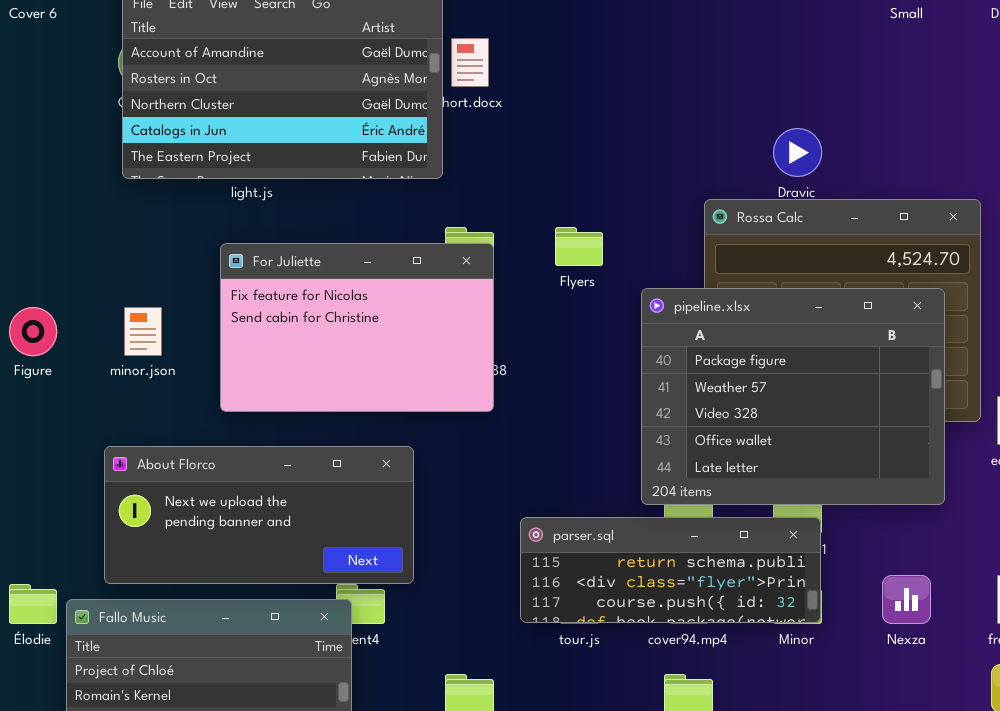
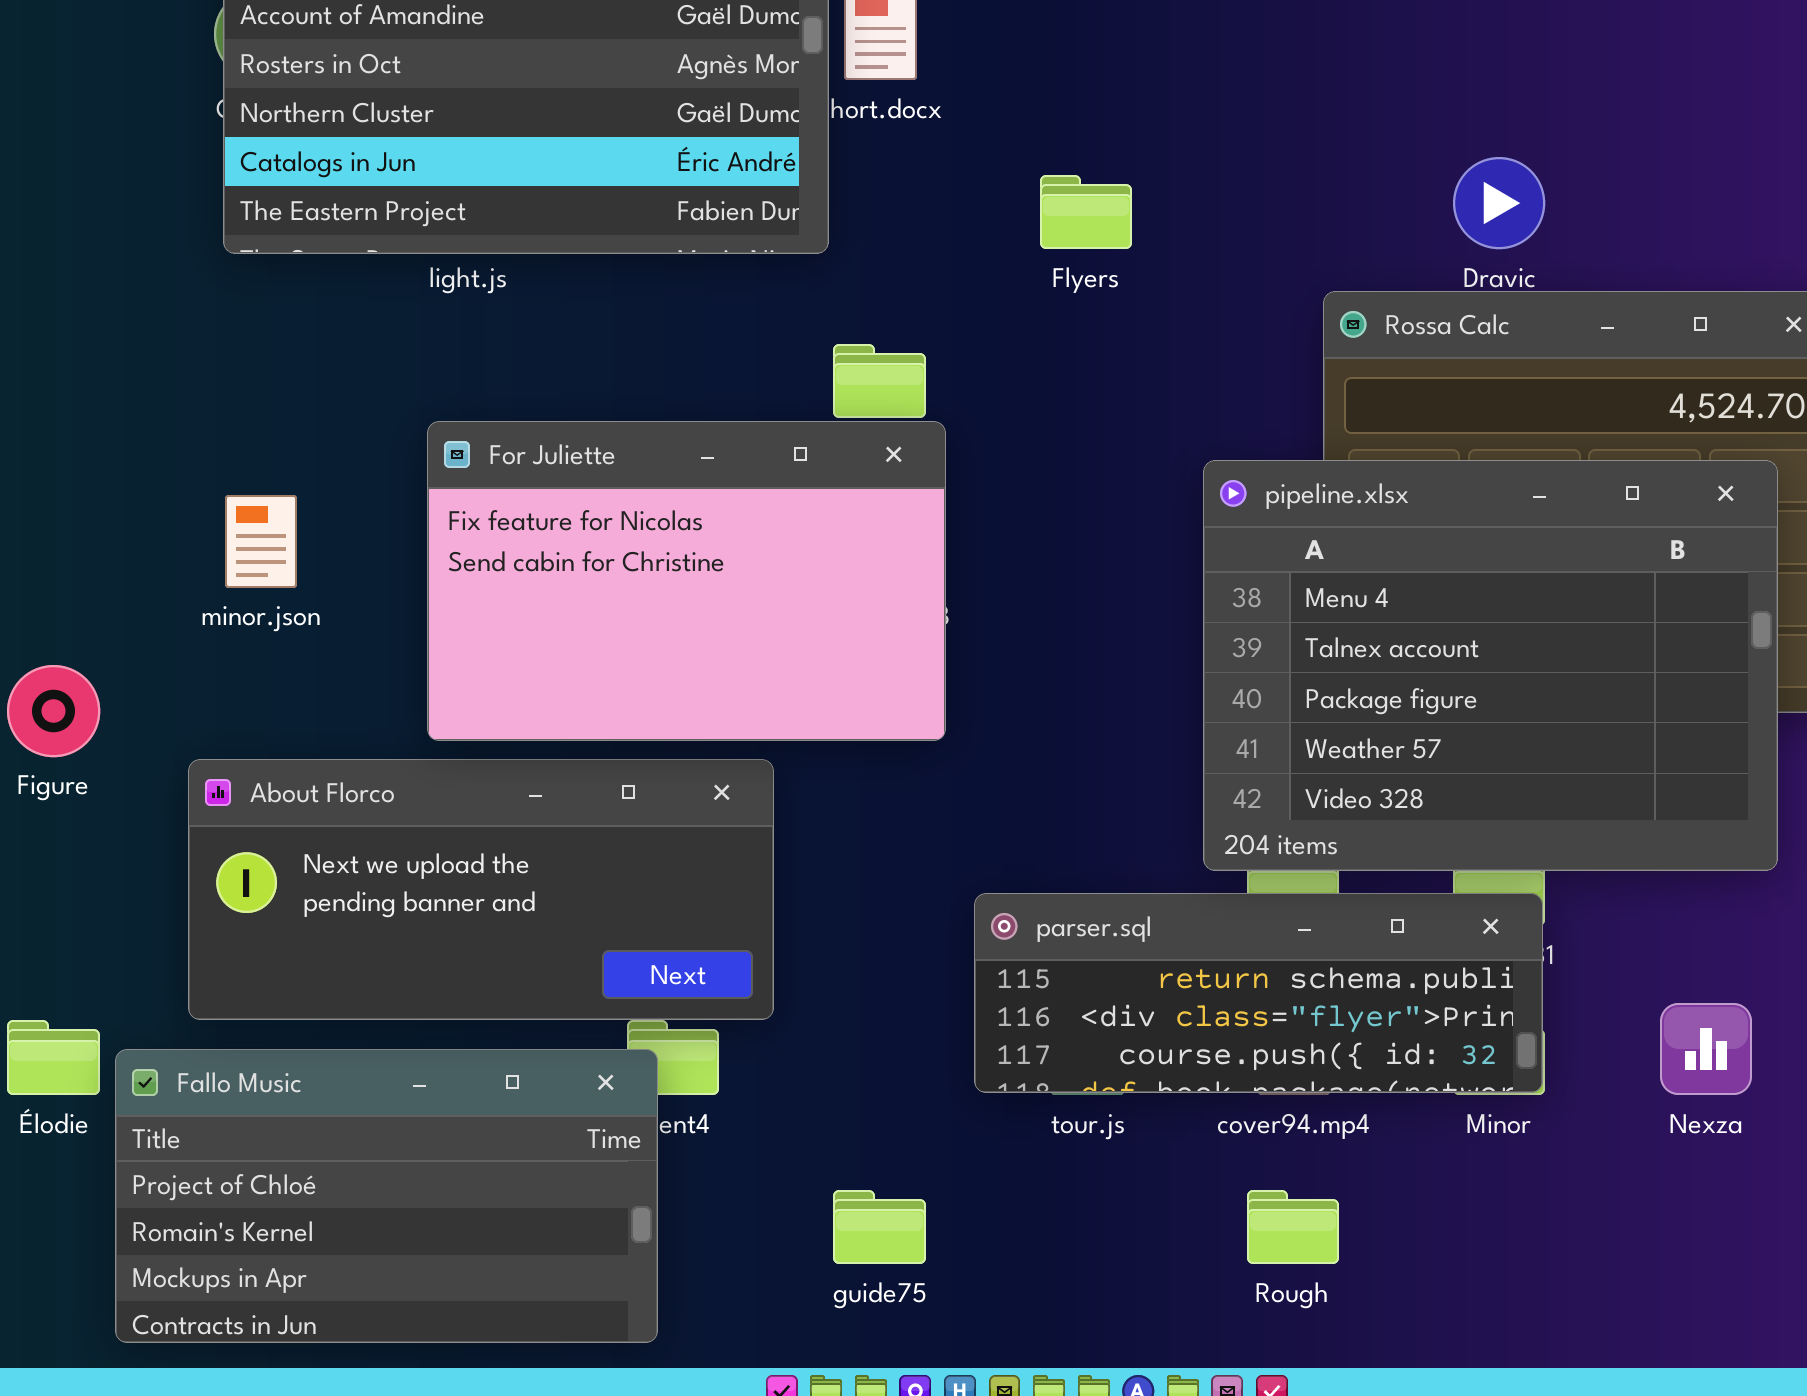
Flyers: [555,227,603,266] -> [1040,175,1132,249], moved
For Juliette: [220,243,494,412] -> [427,421,946,741], moved
pipeline.xlsx: [641,288,945,505] -> [1203,460,1778,871], scrolled up 2 rows
Figure: [9,307,57,356] -> [7,665,100,757], moved

